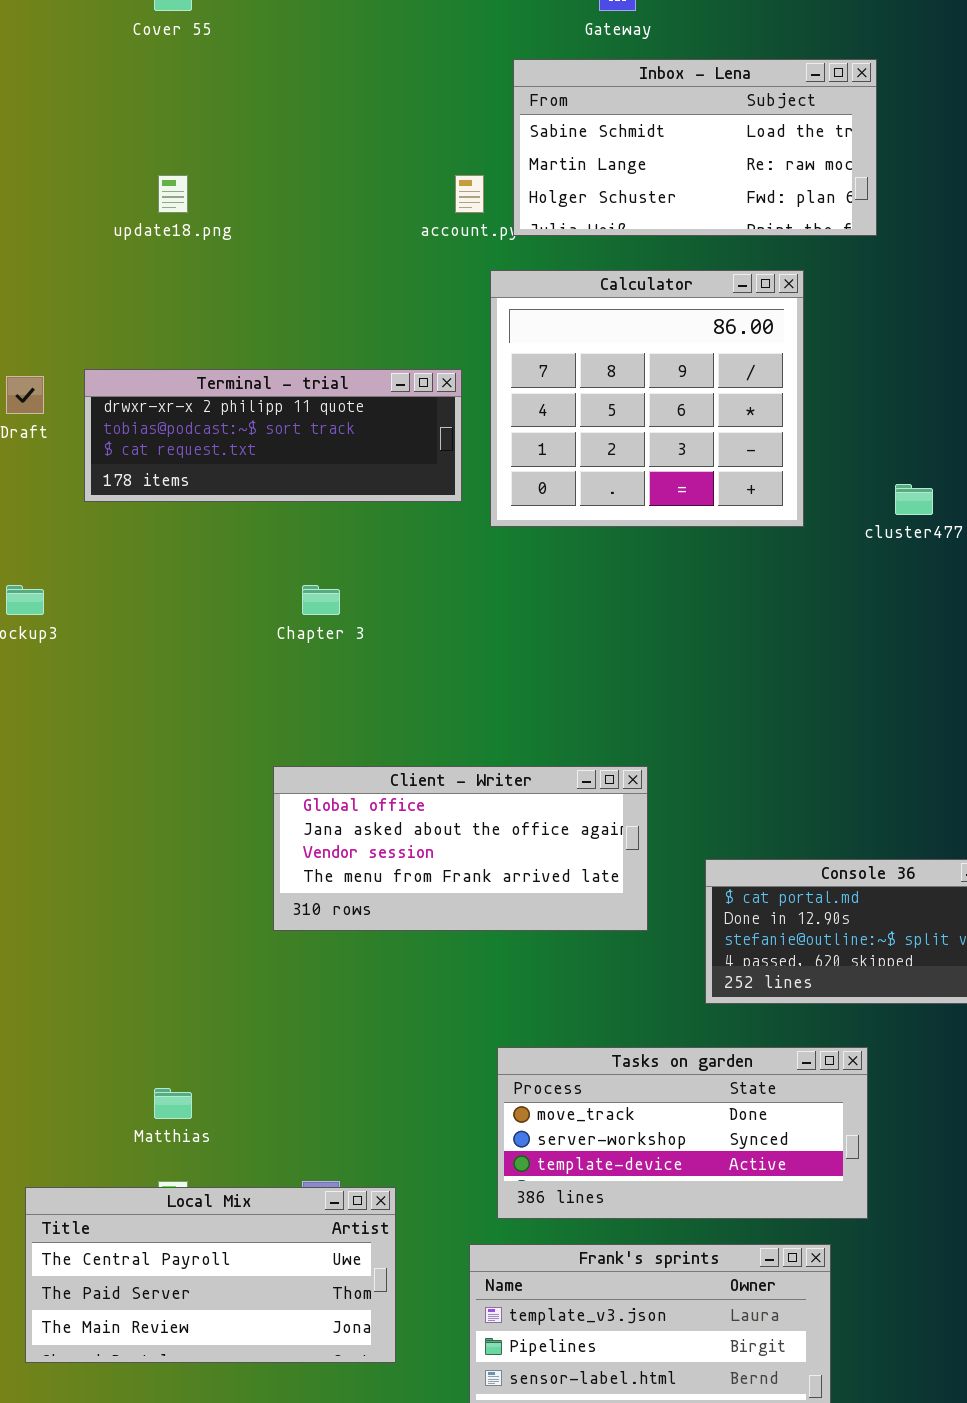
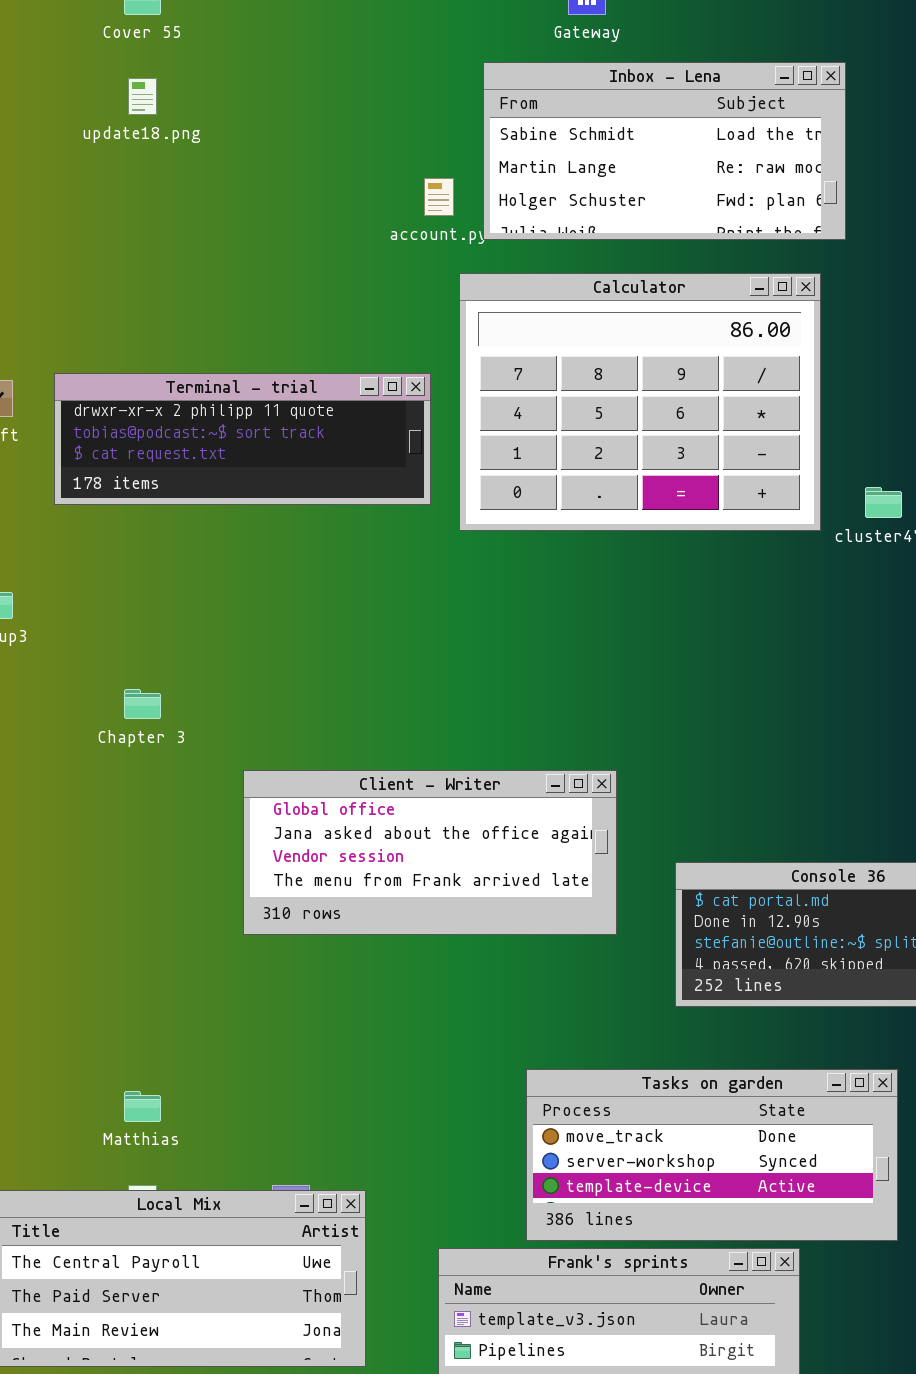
update18.png: [158,175,188,213] -> [128,78,157,115], moved
Calculator: [490,270,804,527] -> [459,273,821,531], resized
Chapter 3: [302,585,340,615] -> [124,689,161,719], moved
Tasks on garden: [497,1047,868,1219] -> [526,1069,898,1241], moved

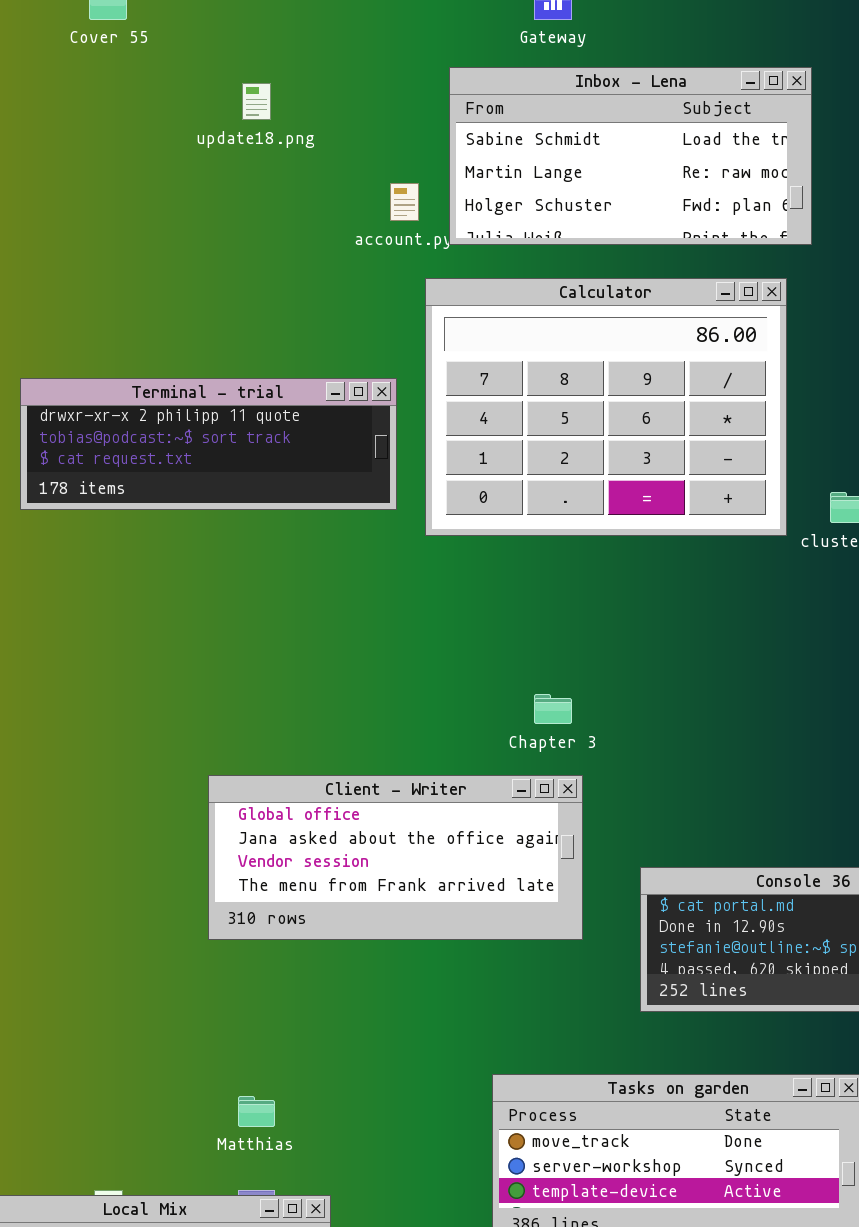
update18.png: [128,78,157,115] -> [242,83,271,120], moved
Chapter 3: [124,689,161,719] -> [534,694,572,724], moved
Matthias: [124,1091,161,1122] -> [238,1096,275,1127], moved

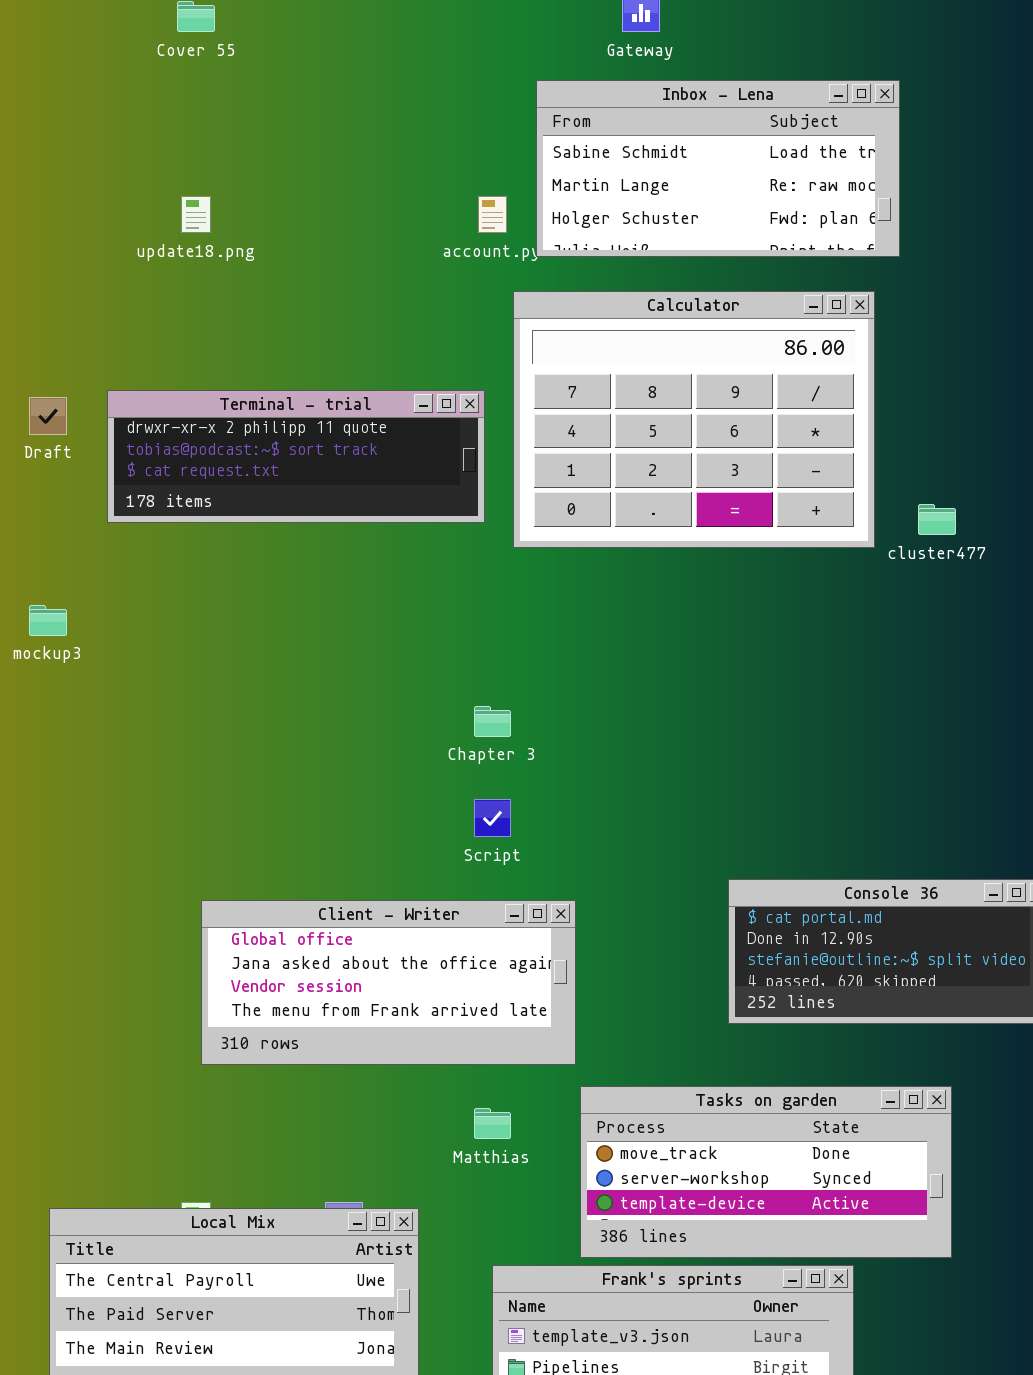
update18.png: [242,83,271,120] -> [181,196,211,233], moved
Chapter 3: [534,694,572,724] -> [474,706,511,737], moved
Client - Writer: [208,775,583,940] -> [201,900,576,1065], moved
Matthias: [238,1096,275,1127] -> [474,1108,511,1139], moved

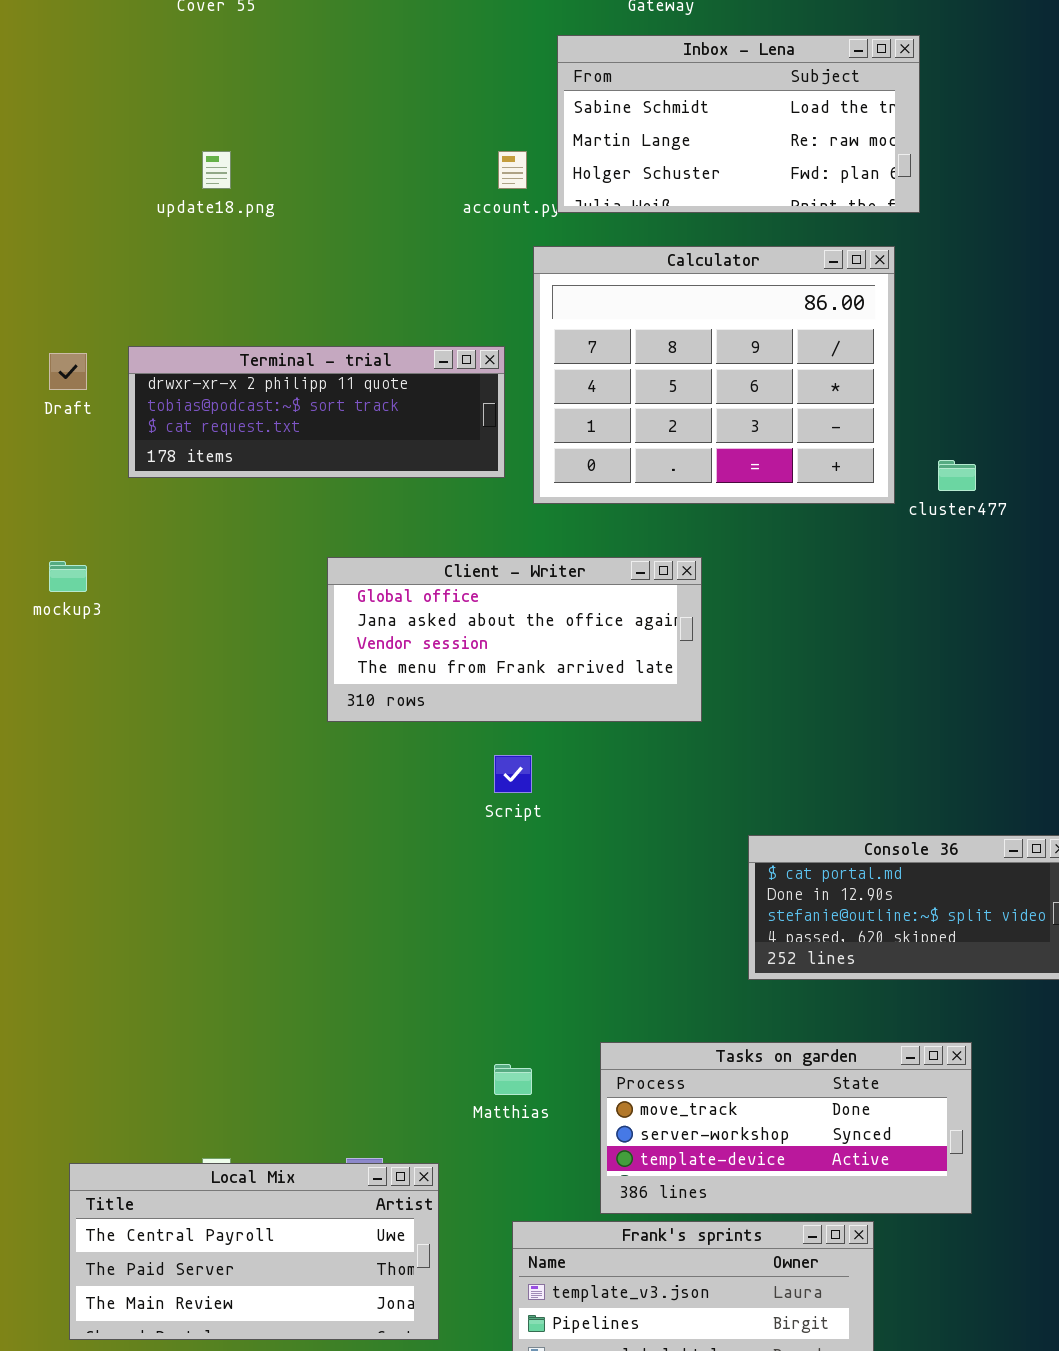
Client - Writer: [201,900,576,1065] -> [327,557,702,722], moved

